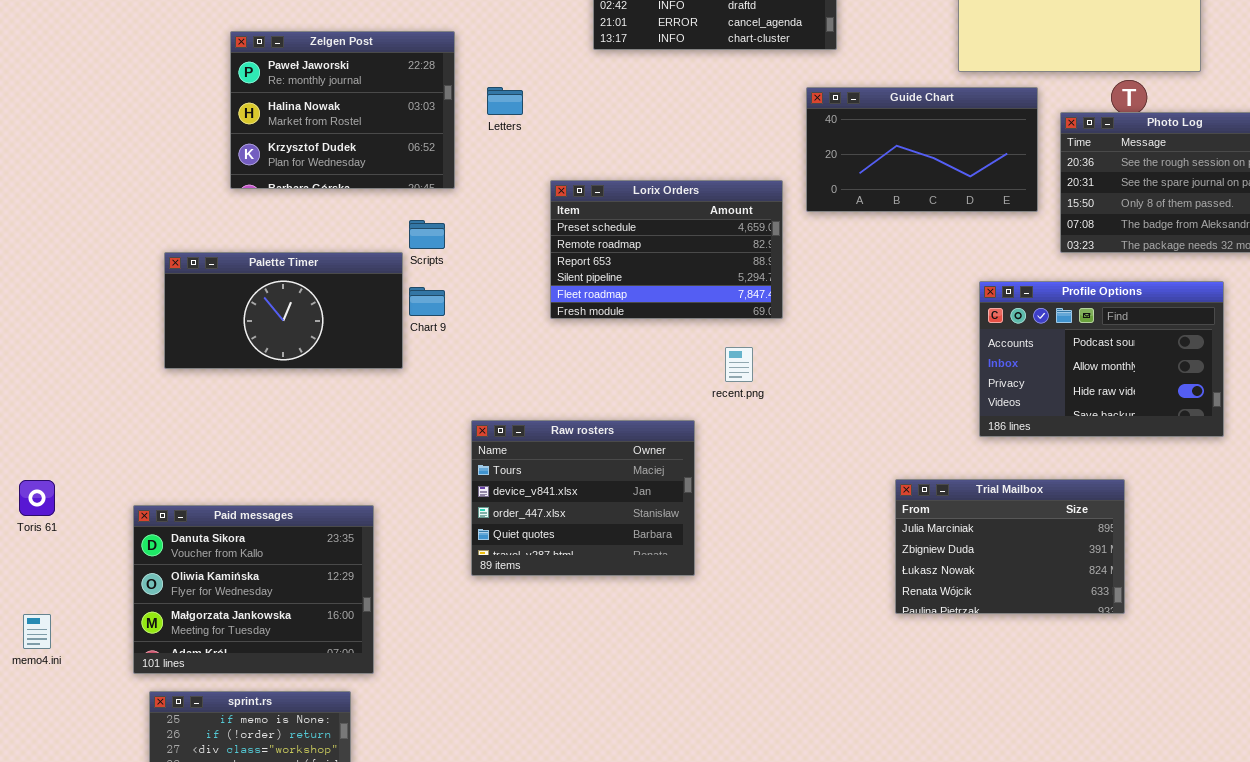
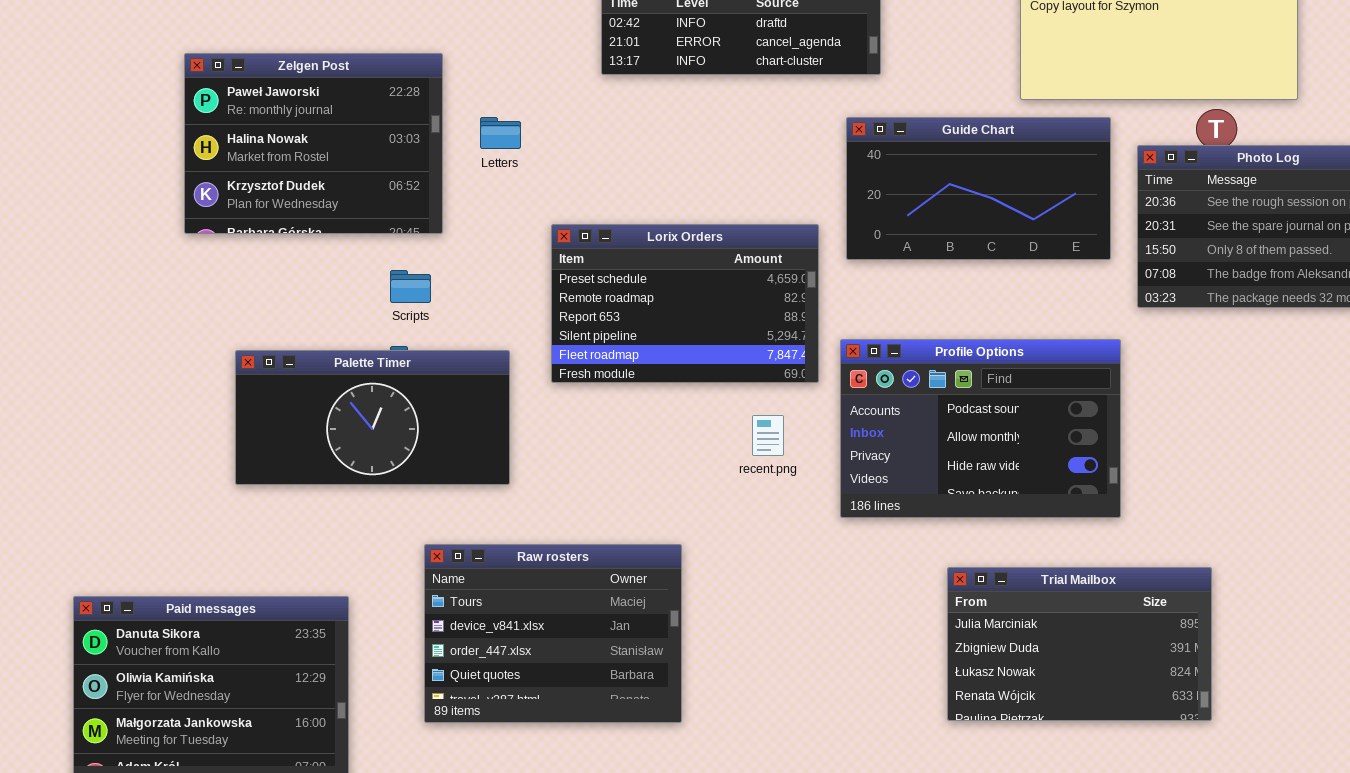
Palette Timer: [164,252,403,369] -> [235,350,510,485], moved
Profile Options: [979,281,1224,437] -> [840,339,1121,518], moved
Raw rosters: [471,420,695,576] -> [424,544,682,723], moved

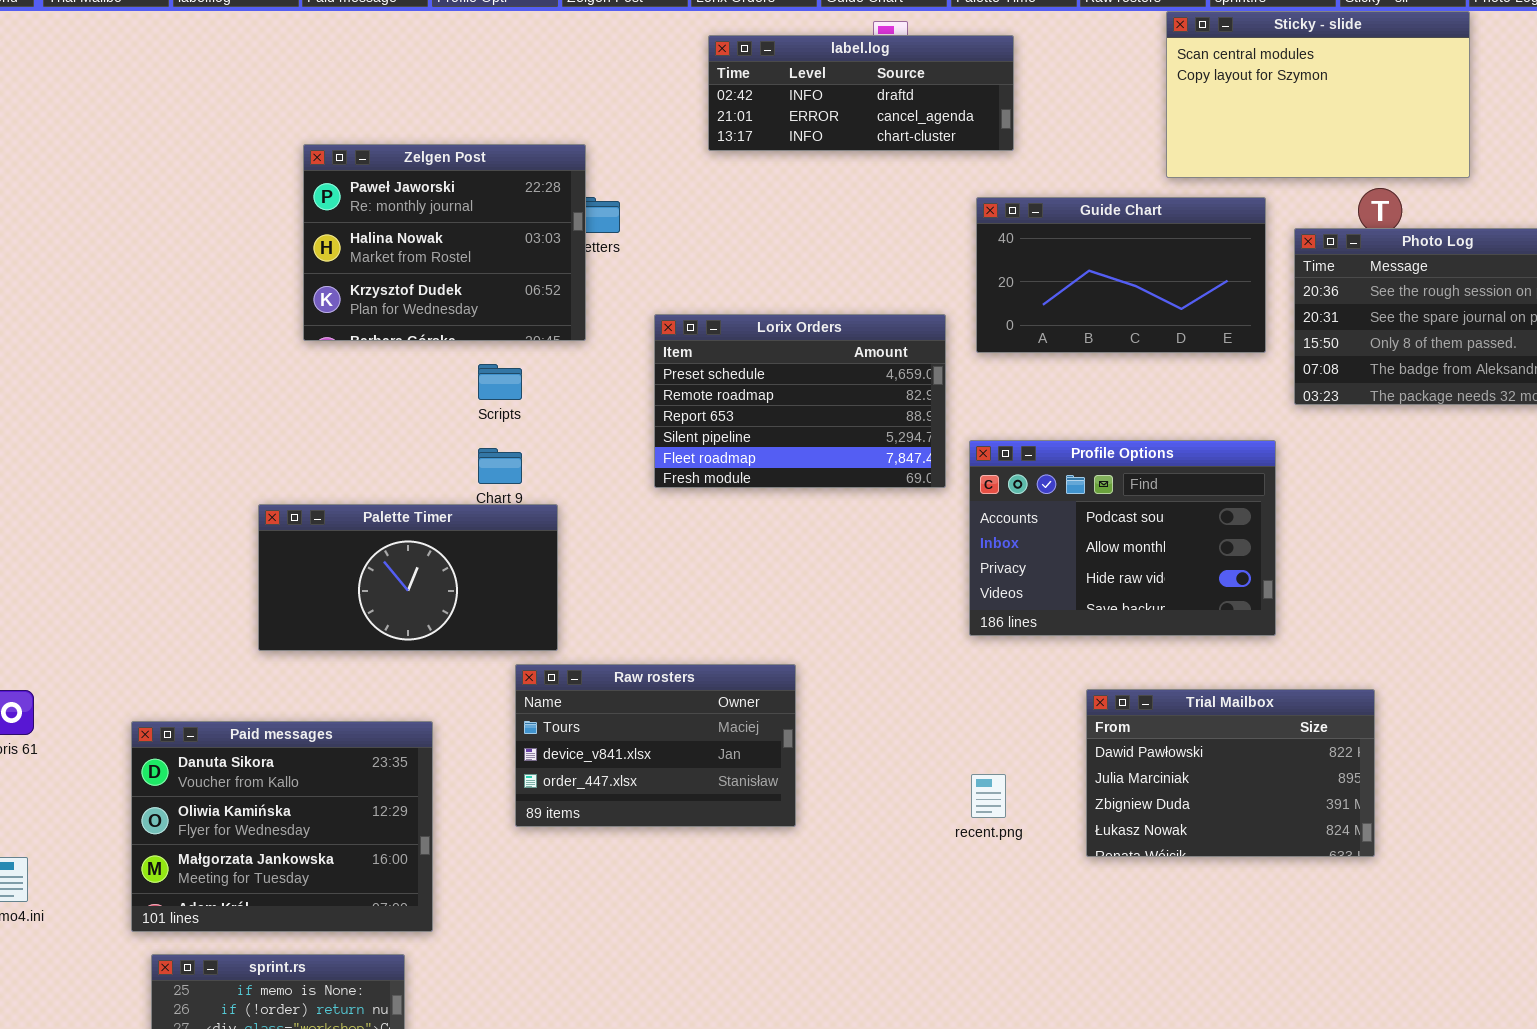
Zelgen Post: [184,53,443,234] -> [303,144,586,341], moved
Palette Timer: [235,350,510,485] -> [258,504,558,651], moved
recent.png: [752,415,784,456] -> [971,774,1006,818], moved
Raw rosters: [424,544,682,723] -> [515,664,796,827], resized
Trial Mailbox: [947,567,1212,721] -> [1086,689,1375,857], scrolled up 1 row

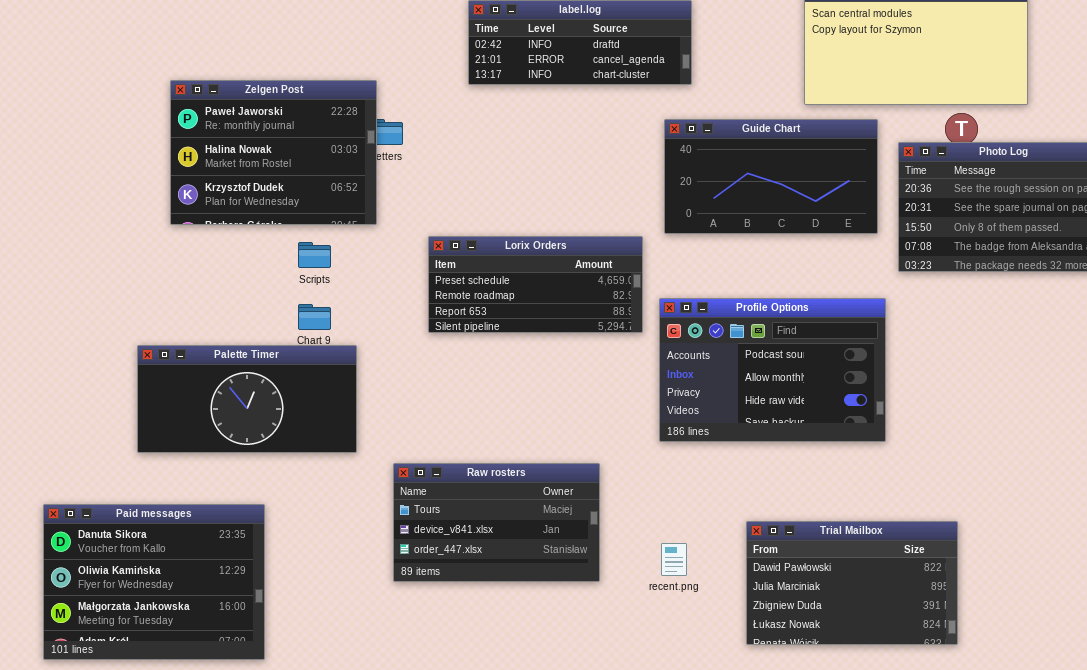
Lorix Orders: [654,314,946,488] -> [428,236,643,333], resized
Raw rosters: [515,664,796,827] -> [393,463,600,582], moved
Trial Mailbox: [1086,689,1375,857] -> [746,521,958,645], moved

